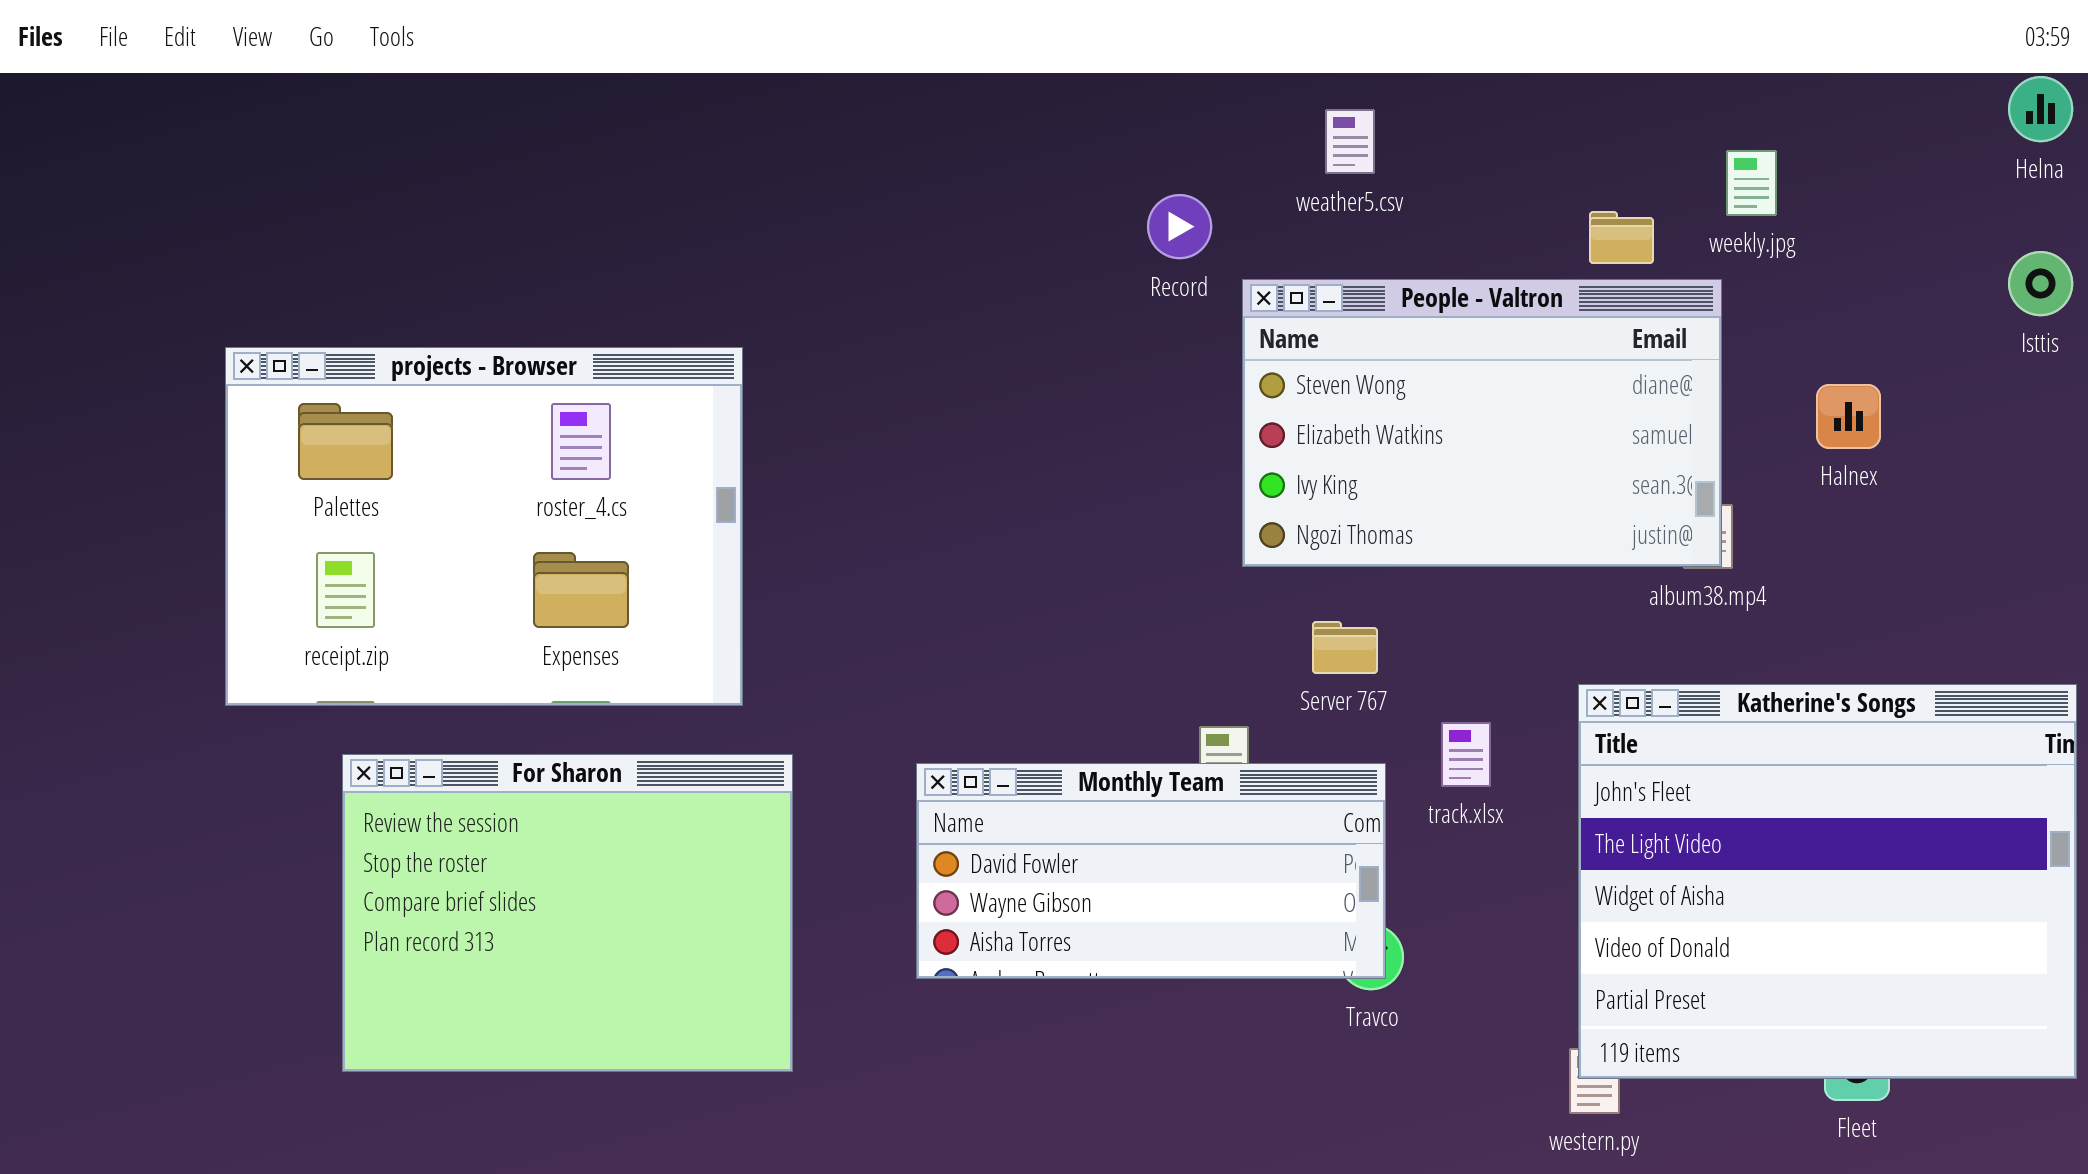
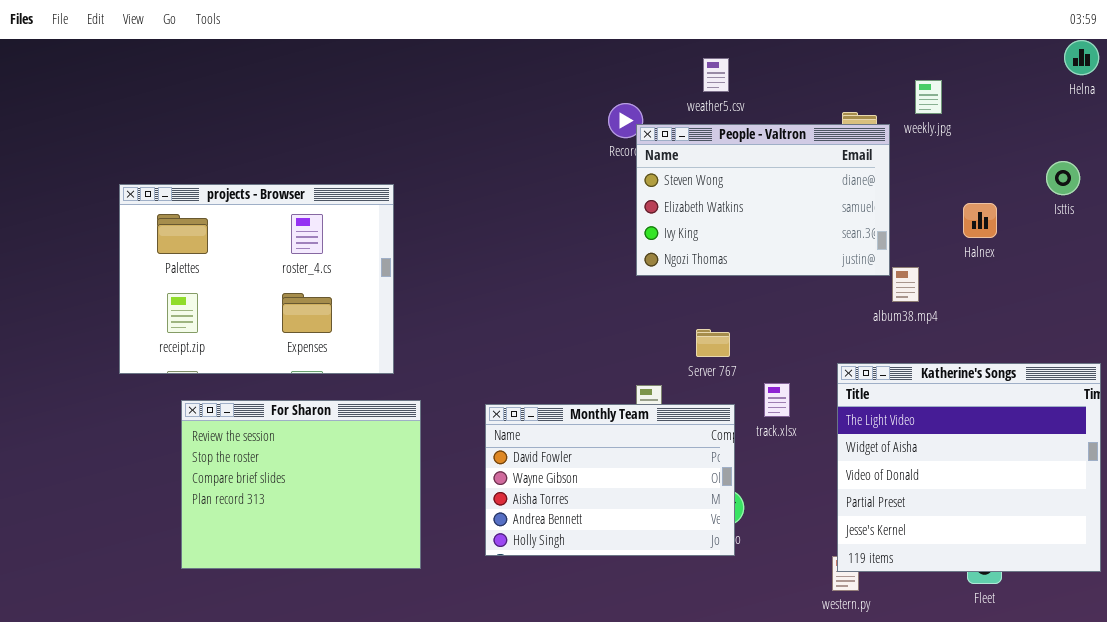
Isttis: [2008,251,2073,316] -> [1046,161,1080,195], moved
People - Valtron: [1242,279,1722,567] -> [636,124,890,276], moved
Katherine's Songs: [1578,684,2077,1079] -> [837,363,1101,572], scrolled down 1 row
Monthly Team: [916,763,1386,979] -> [485,404,735,556], resized

